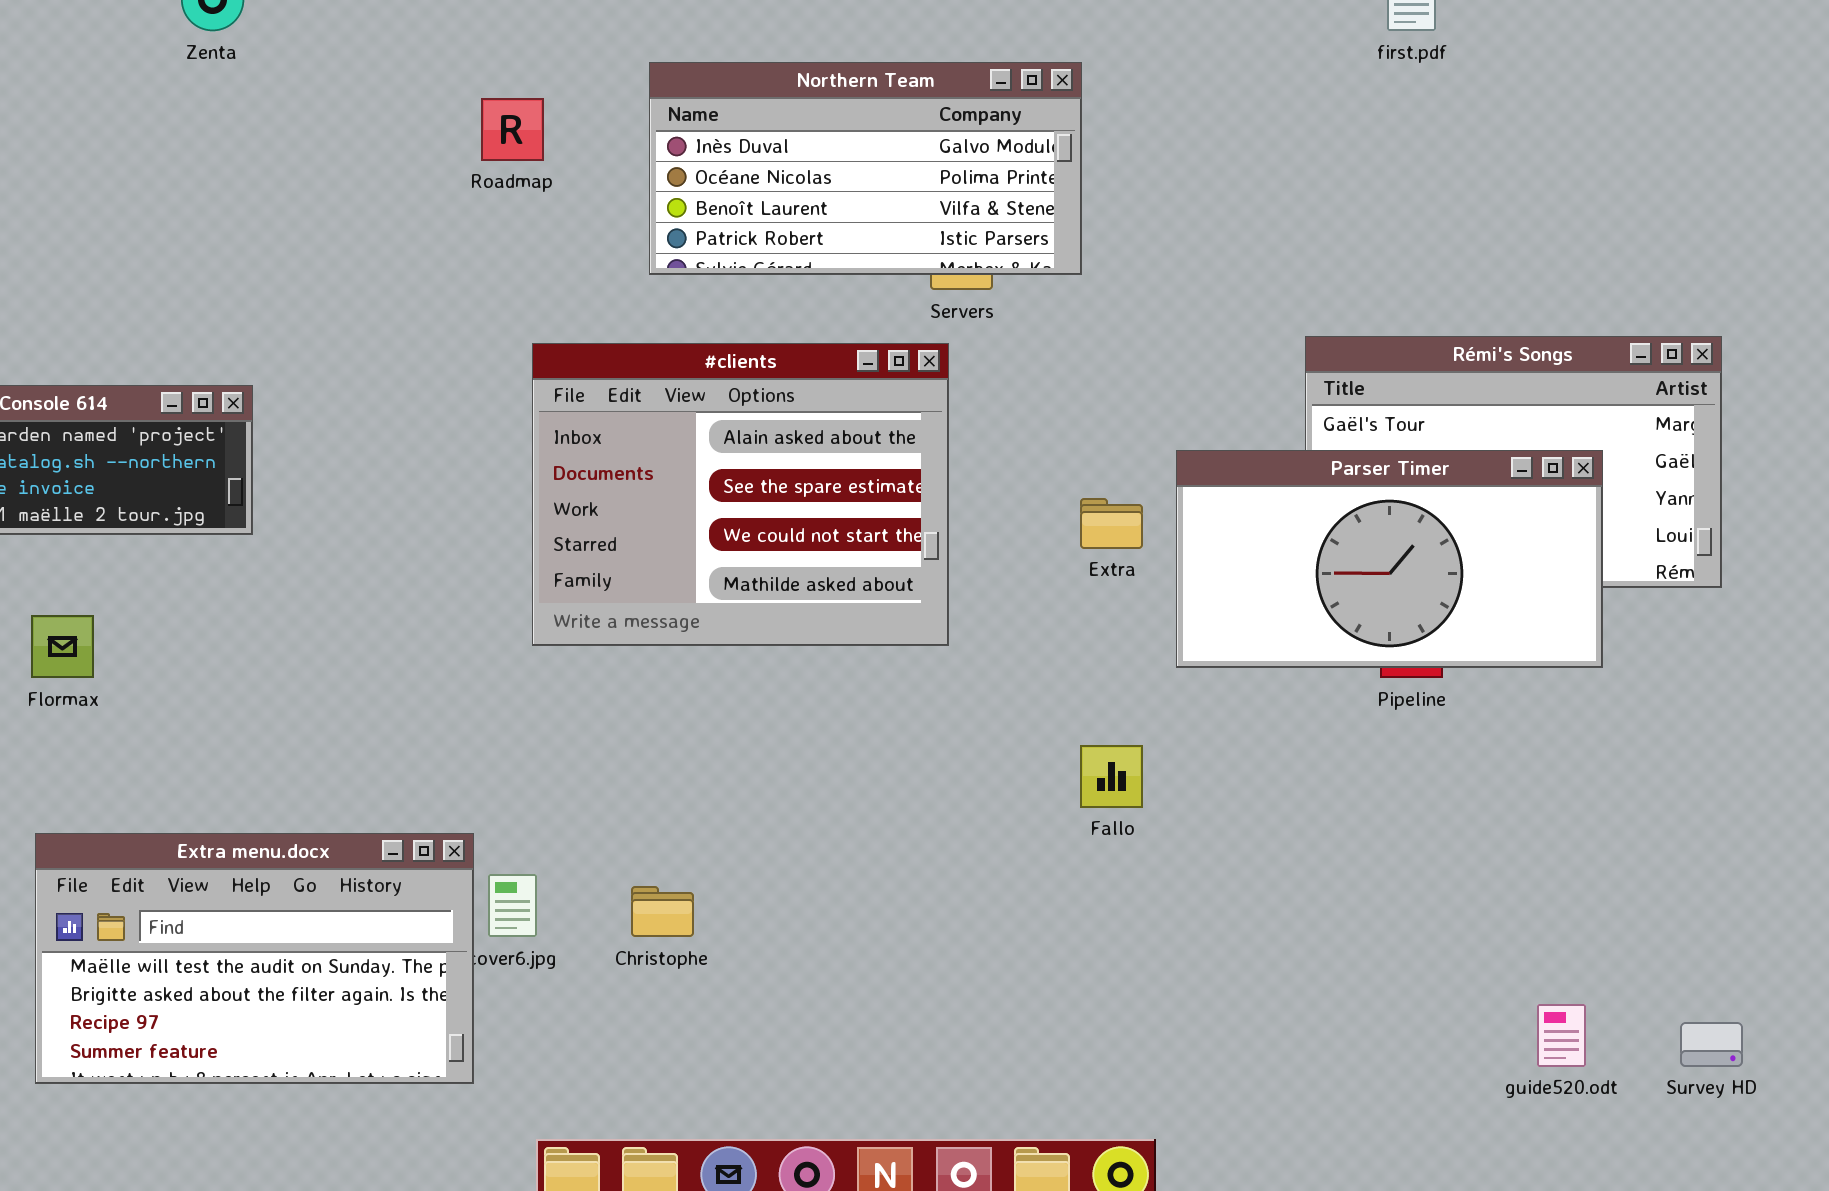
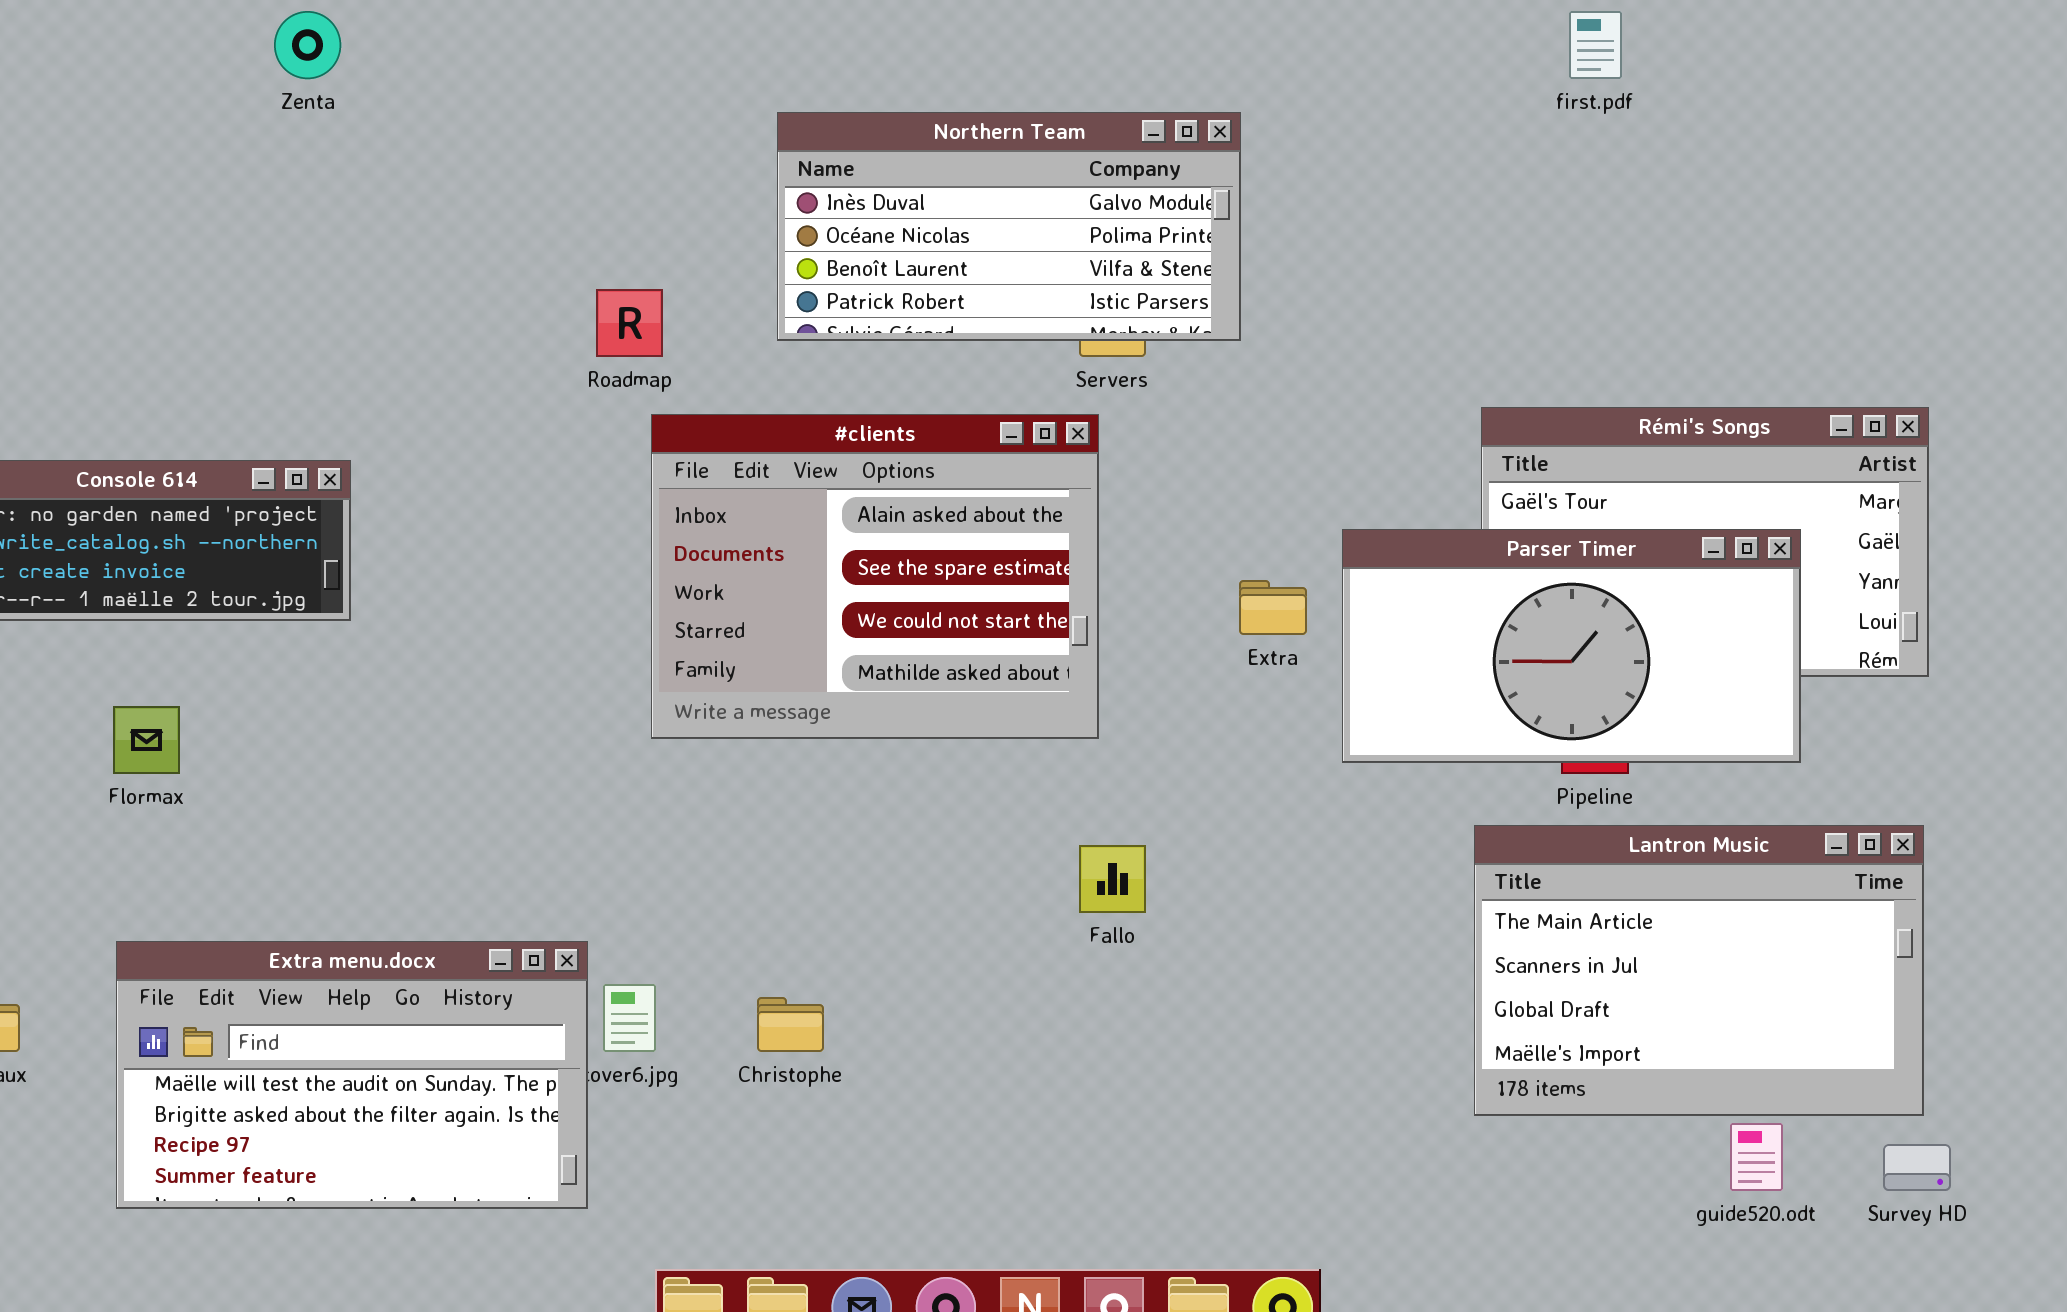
Roadmap: [481,98,544,161] -> [596,289,663,357], moved
Lantron Music: none -> [1474,825,1924,1116], opened
Fallo: [1080,745,1143,808] -> [1079,845,1146,913], moved

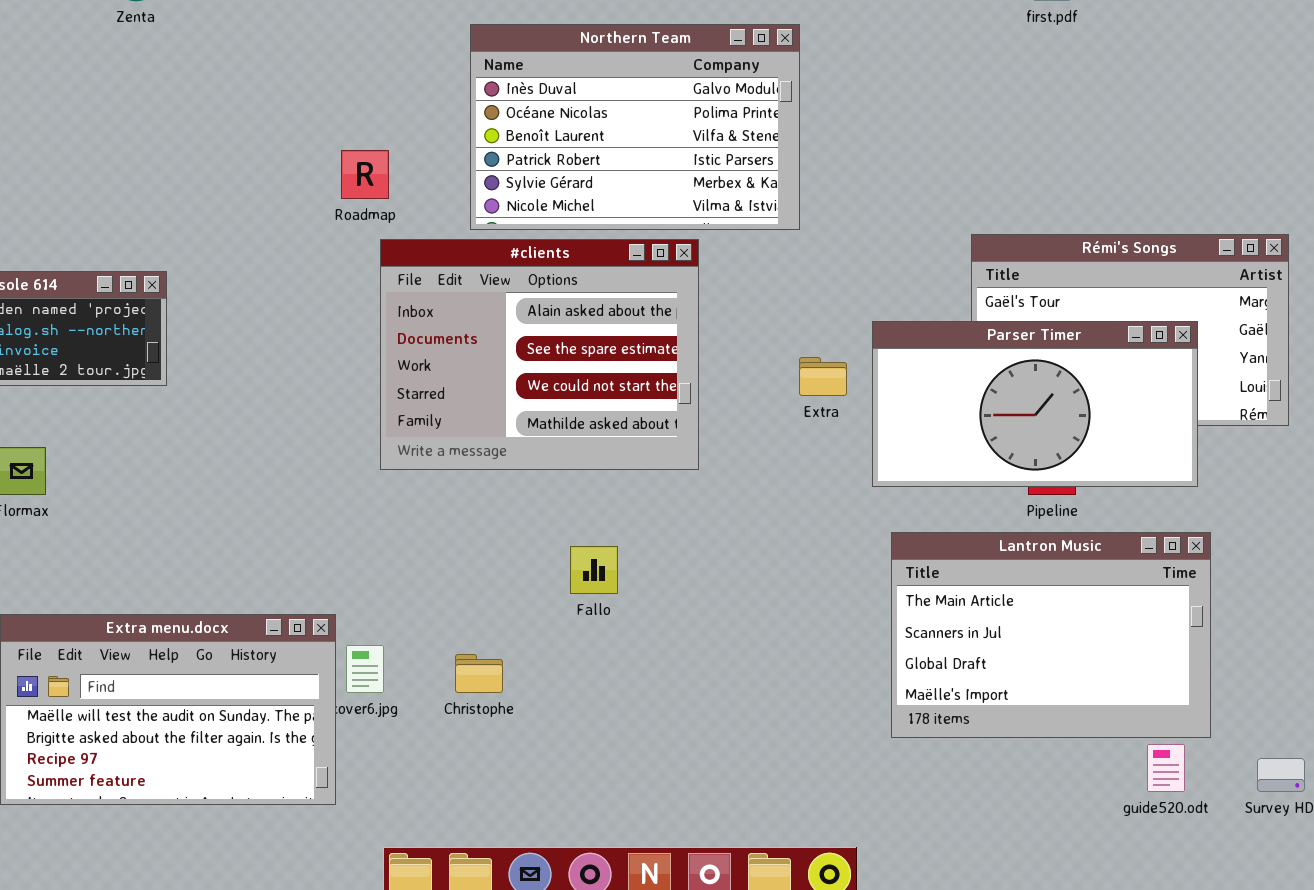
Northern Team: [777,112,1241,341] -> [470,24,800,230], resized
Lantron Music: [1474,825,1924,1116] -> [891,532,1211,738], moved
Fallo: [1079,845,1146,913] -> [570,546,618,594], moved

